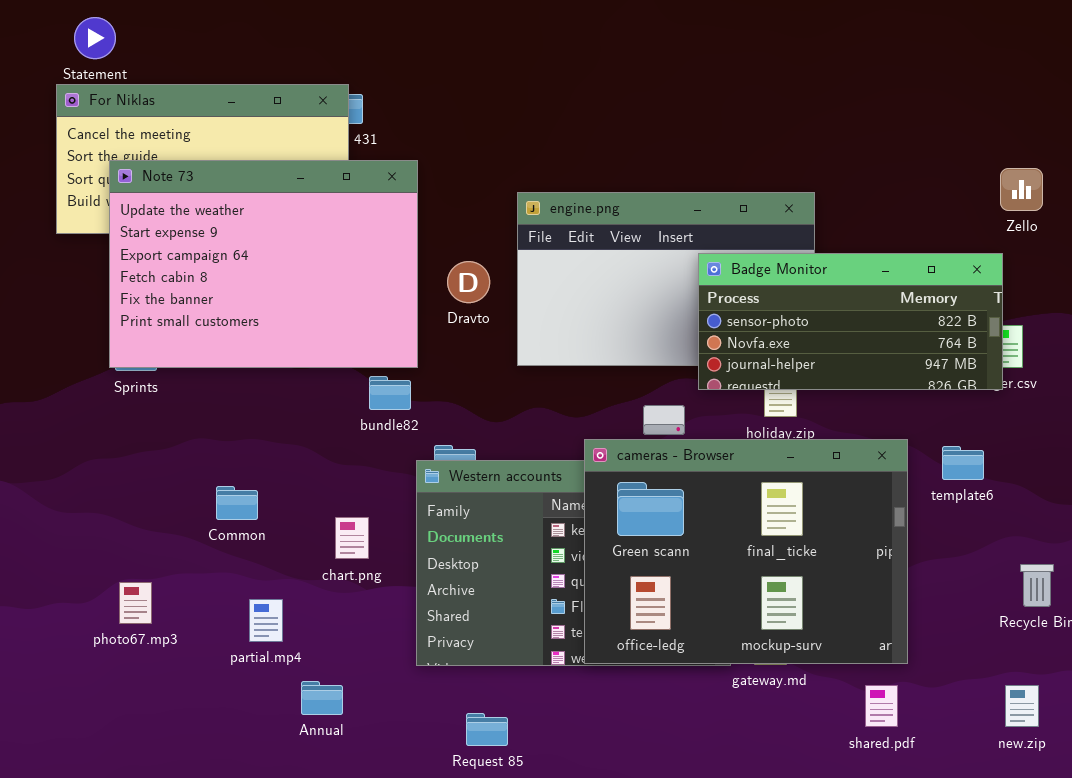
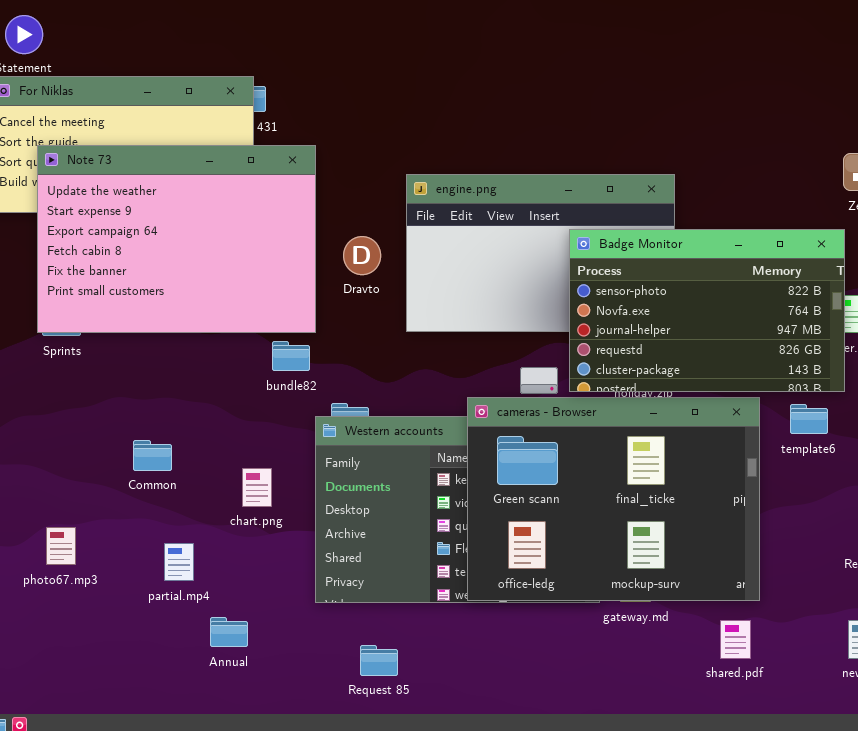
Badge Monitor: [698,253,1003,390] -> [569,229,845,392], resized

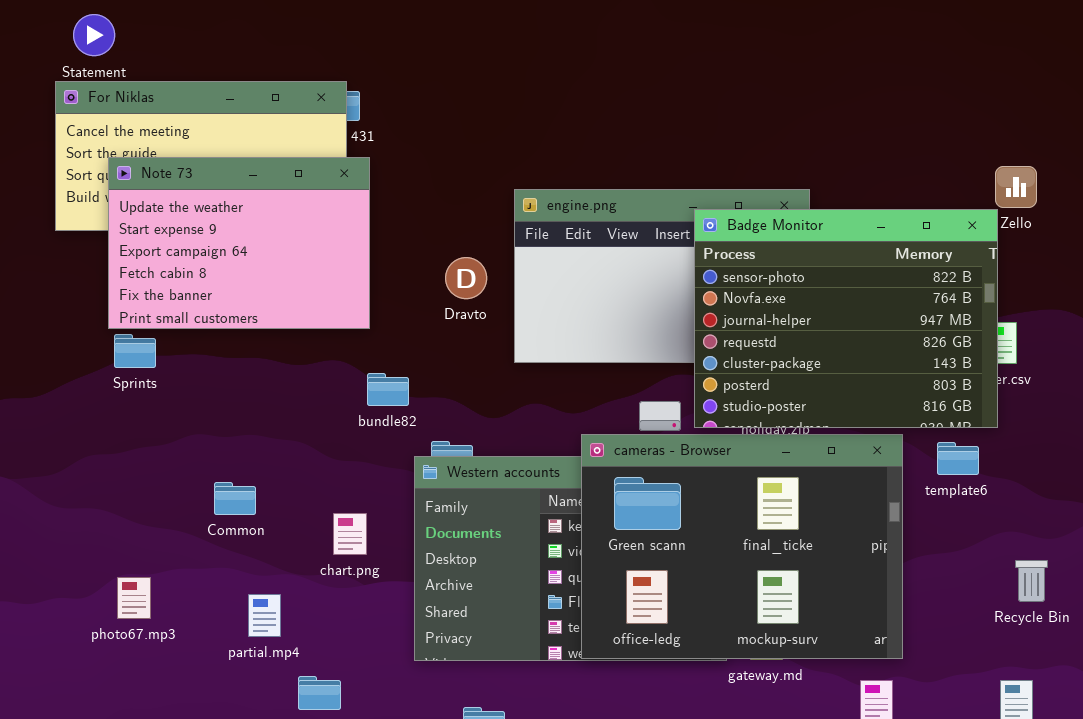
Note 73: [37,145,316,333] -> [108,157,370,329], resized
Badge Monitor: [569,229,845,392] -> [694,209,998,428], resized

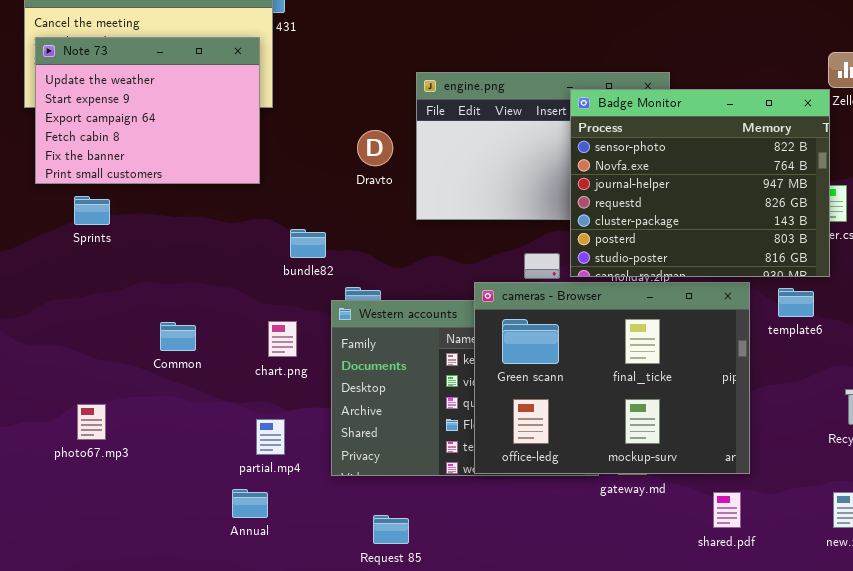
Note 73: [108,157,370,329] -> [35,37,260,184], moved
chart.png: [333,513,367,555] -> [268,321,297,357], moved
partial.mp4: [248,594,281,637] -> [256,419,285,455], moved

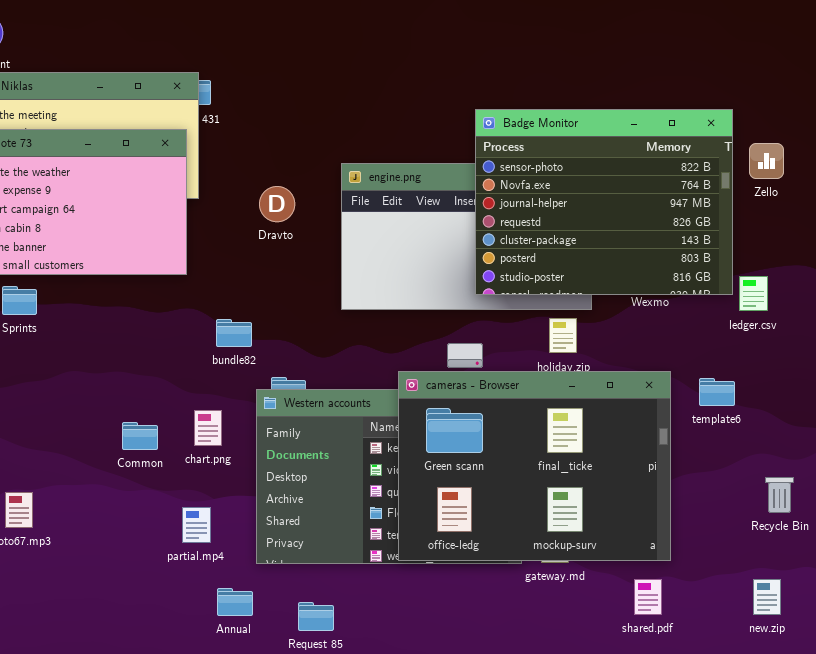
Badge Monitor: [570,89,830,277] -> [475,109,733,295], moved
Dravto: [357,130,393,166] -> [259,186,295,222], moved
Common: [160,322,196,351] -> [122,422,158,450], moved
Annual: [232,489,268,518] -> [217,588,253,616], moved

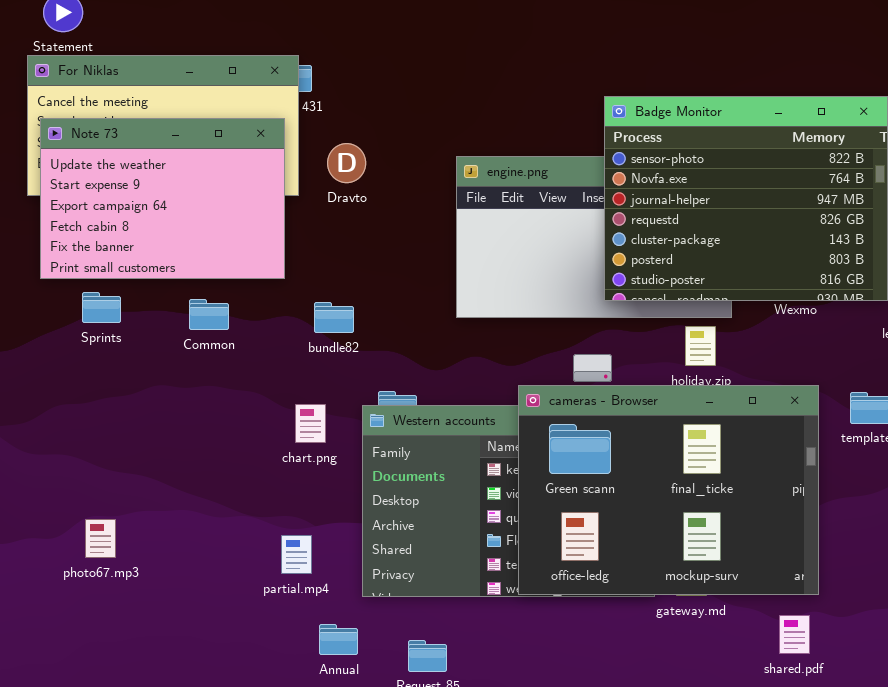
Dravto: [259,186,295,222] -> [327,143,366,183], moved
bundle82: [216,319,252,347] -> [314,302,354,333], moved
chart.png: [194,410,222,446] -> [295,404,326,443], moved
Common: [122,422,158,450] -> [189,299,229,330], moved

